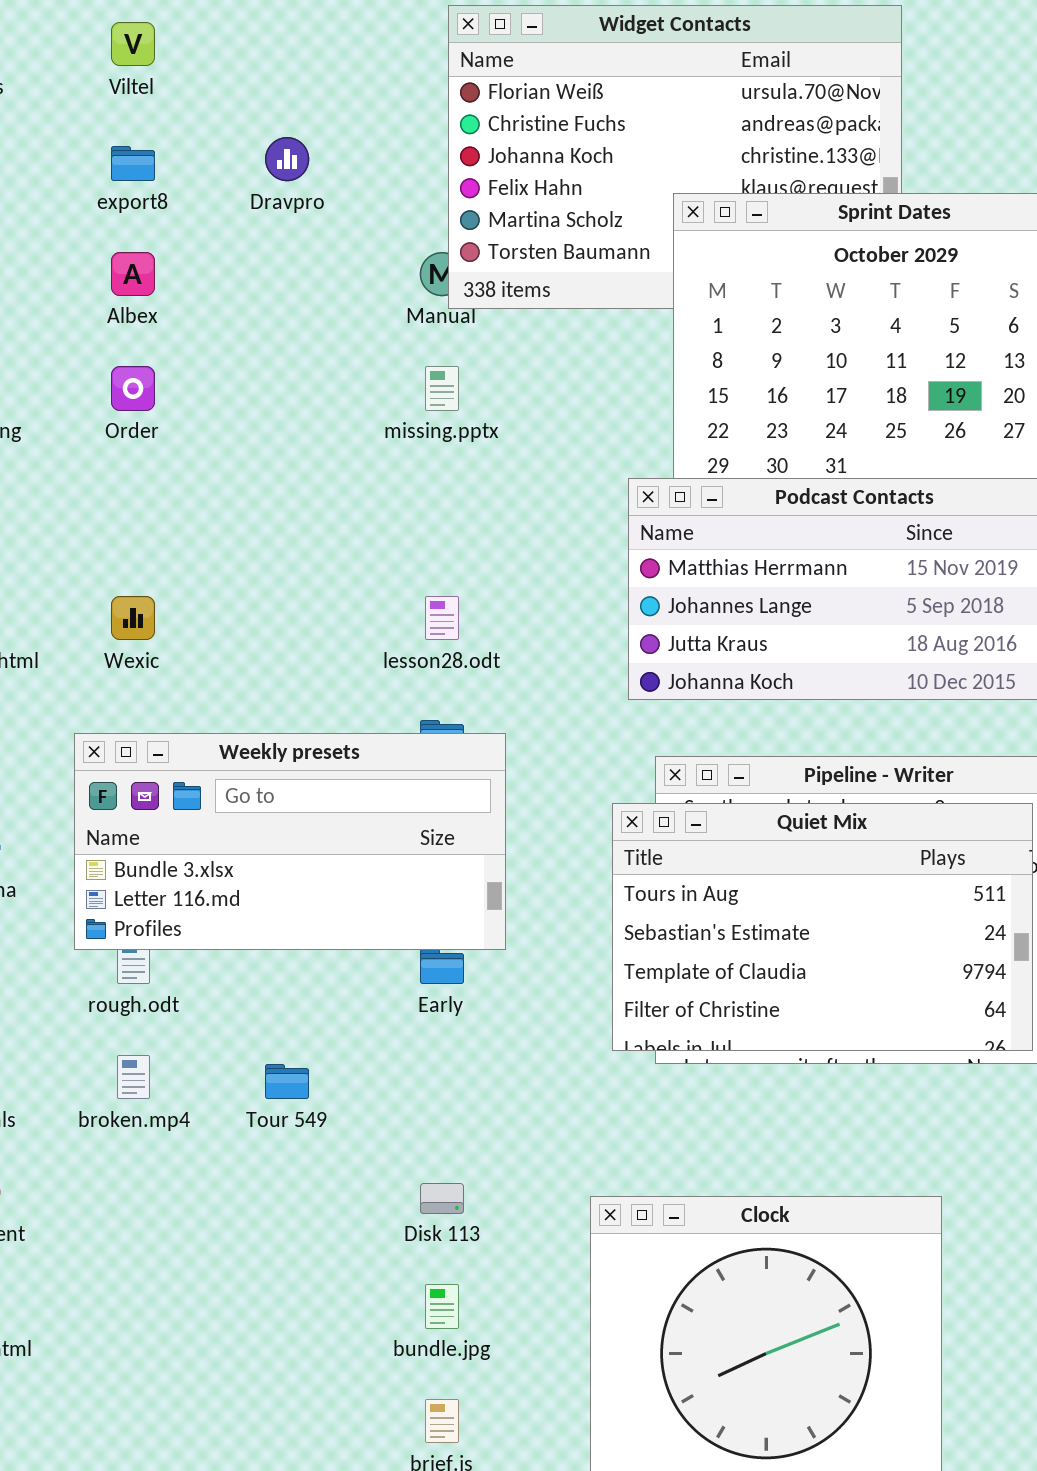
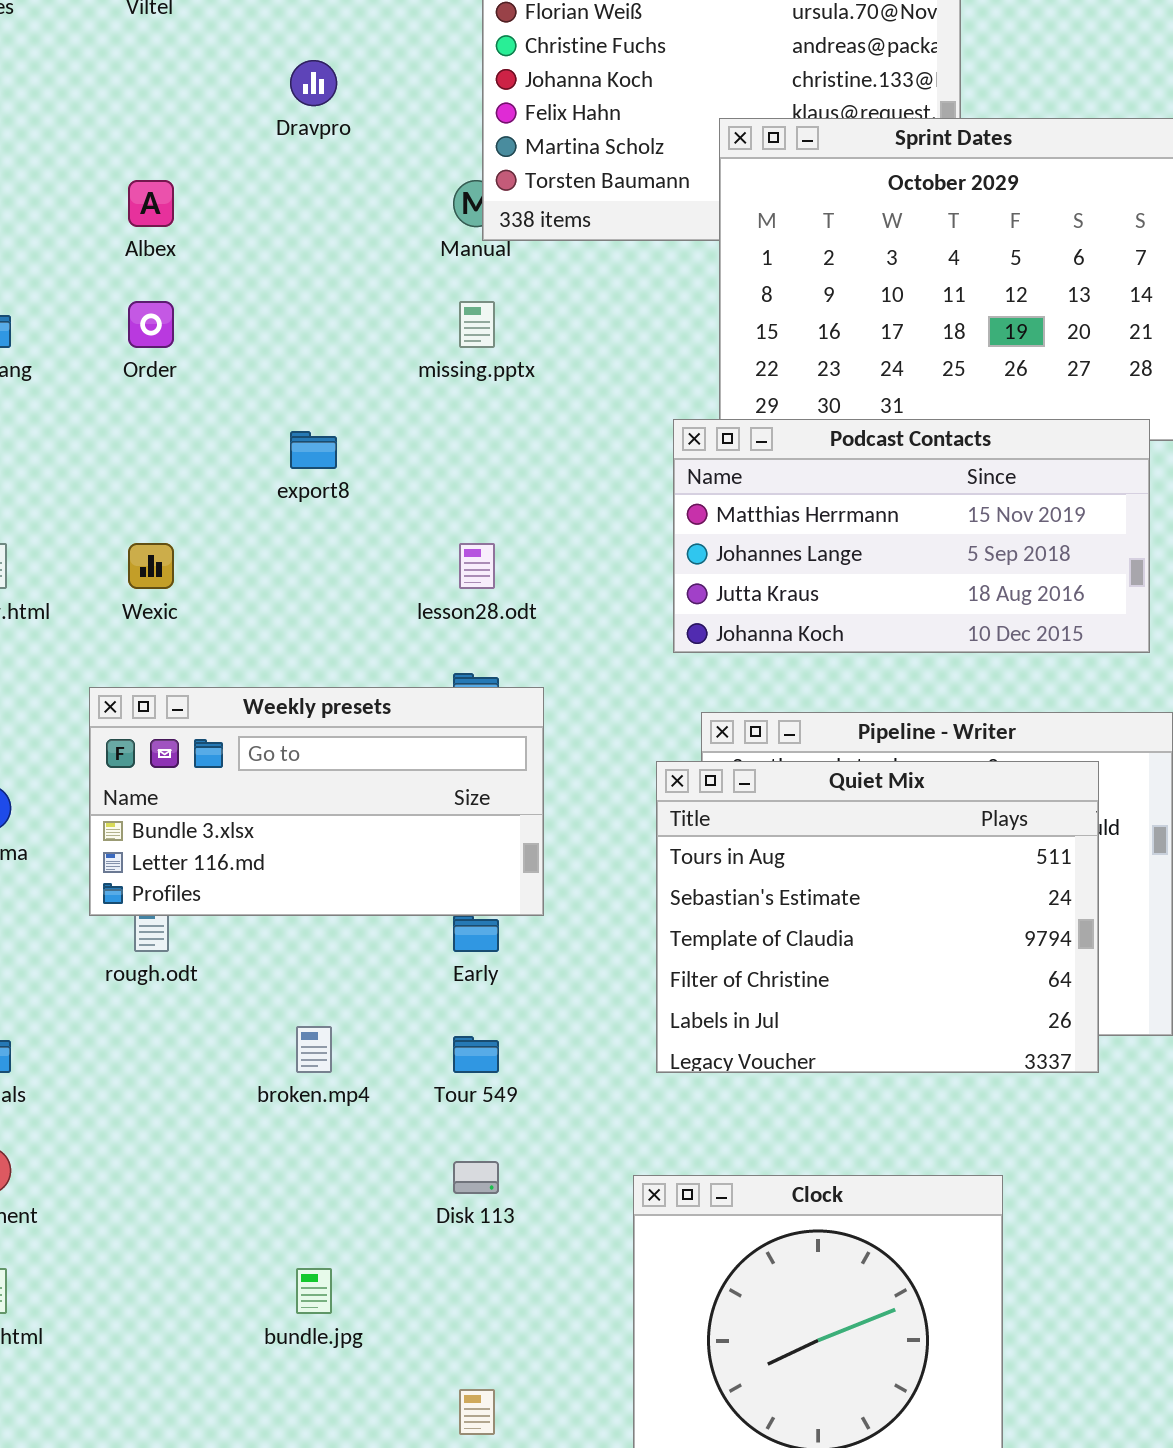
export8: [111,146,155,181] -> [290,431,337,469], moved
Quiet Mix: [612,803,1033,1051] -> [656,761,1099,1073], resized
broken.mp4: [117,1055,150,1099] -> [296,1026,332,1073], moved
Tour 549: [265,1064,309,1099] -> [453,1036,499,1073], moved
bundle.jpg: [425,1284,459,1329] -> [296,1268,332,1314], moved

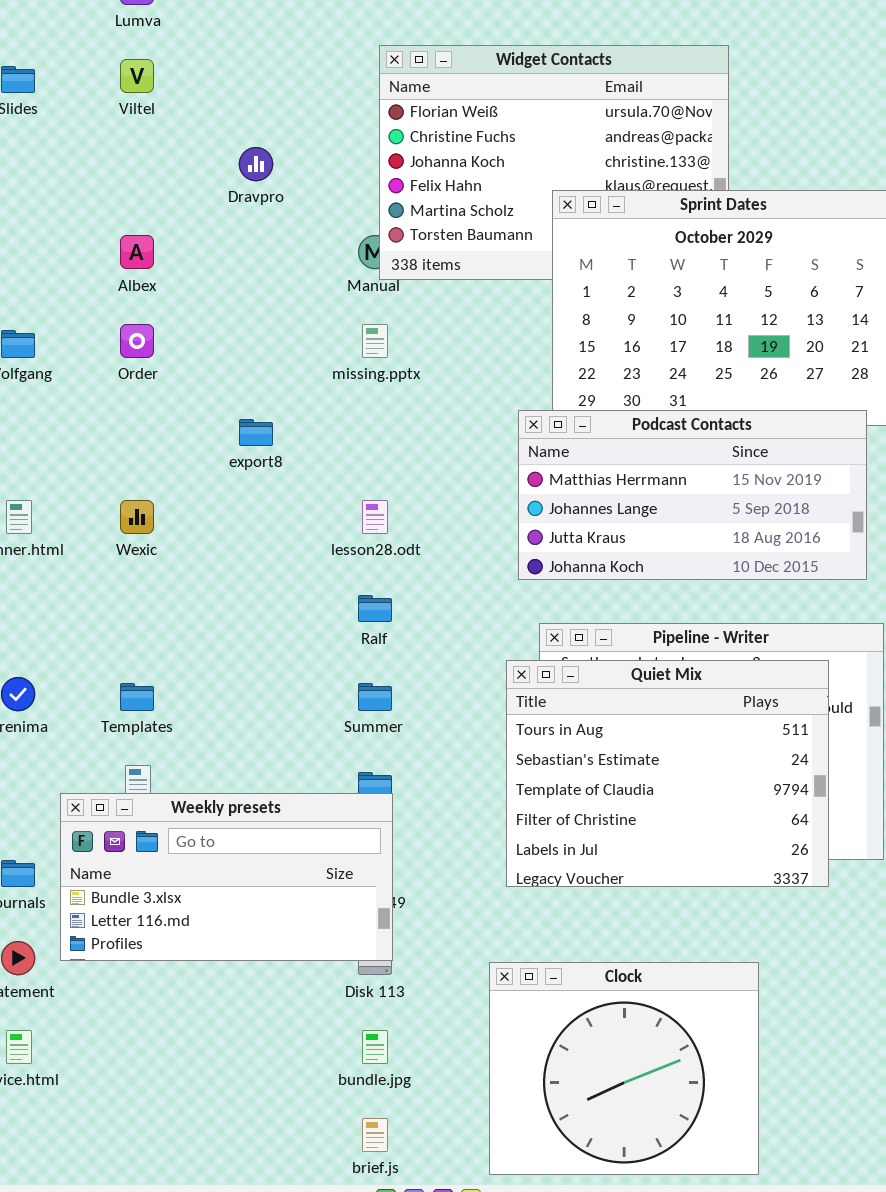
Weekly presets: [89,687,544,916] -> [60,793,393,961], moved
bundle.jpg: [296,1268,332,1314] -> [362,1030,388,1064], moved

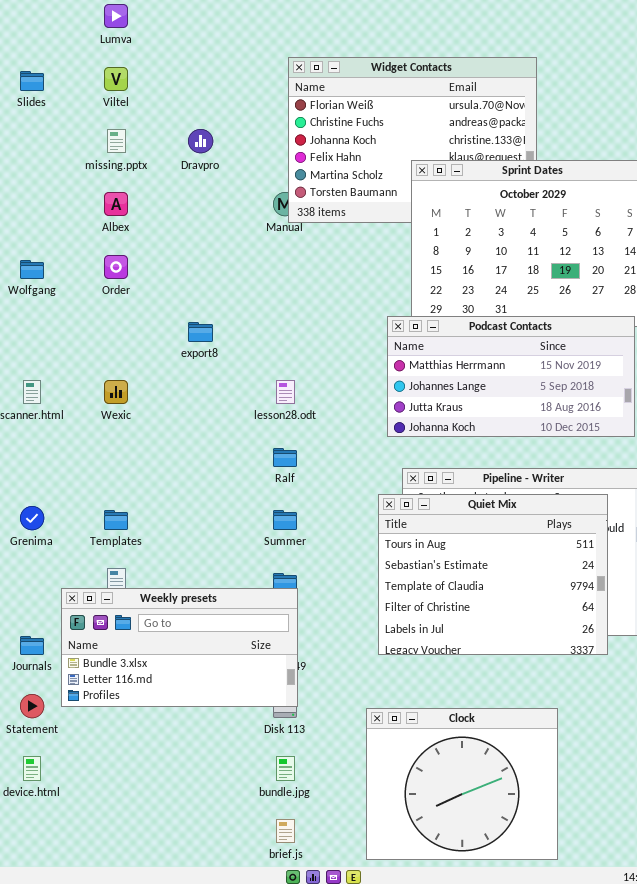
missing.pptx: [362,324,388,358] -> [107,129,126,153], moved

